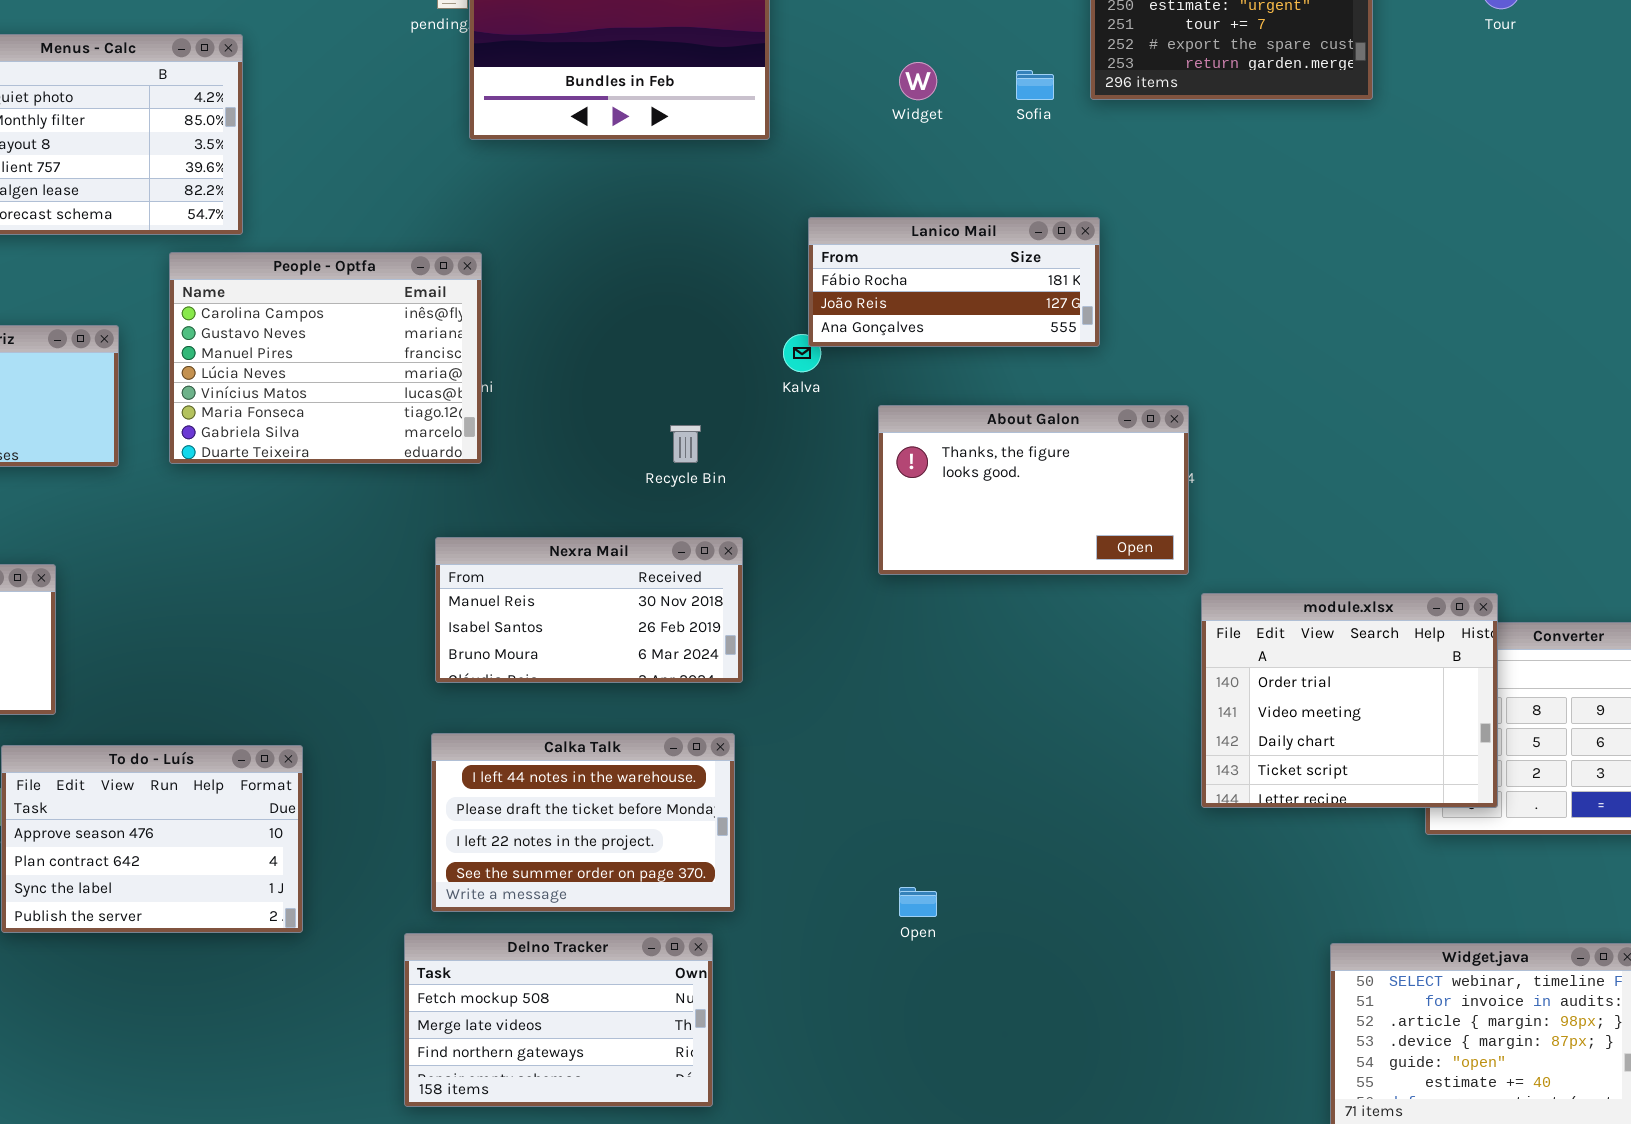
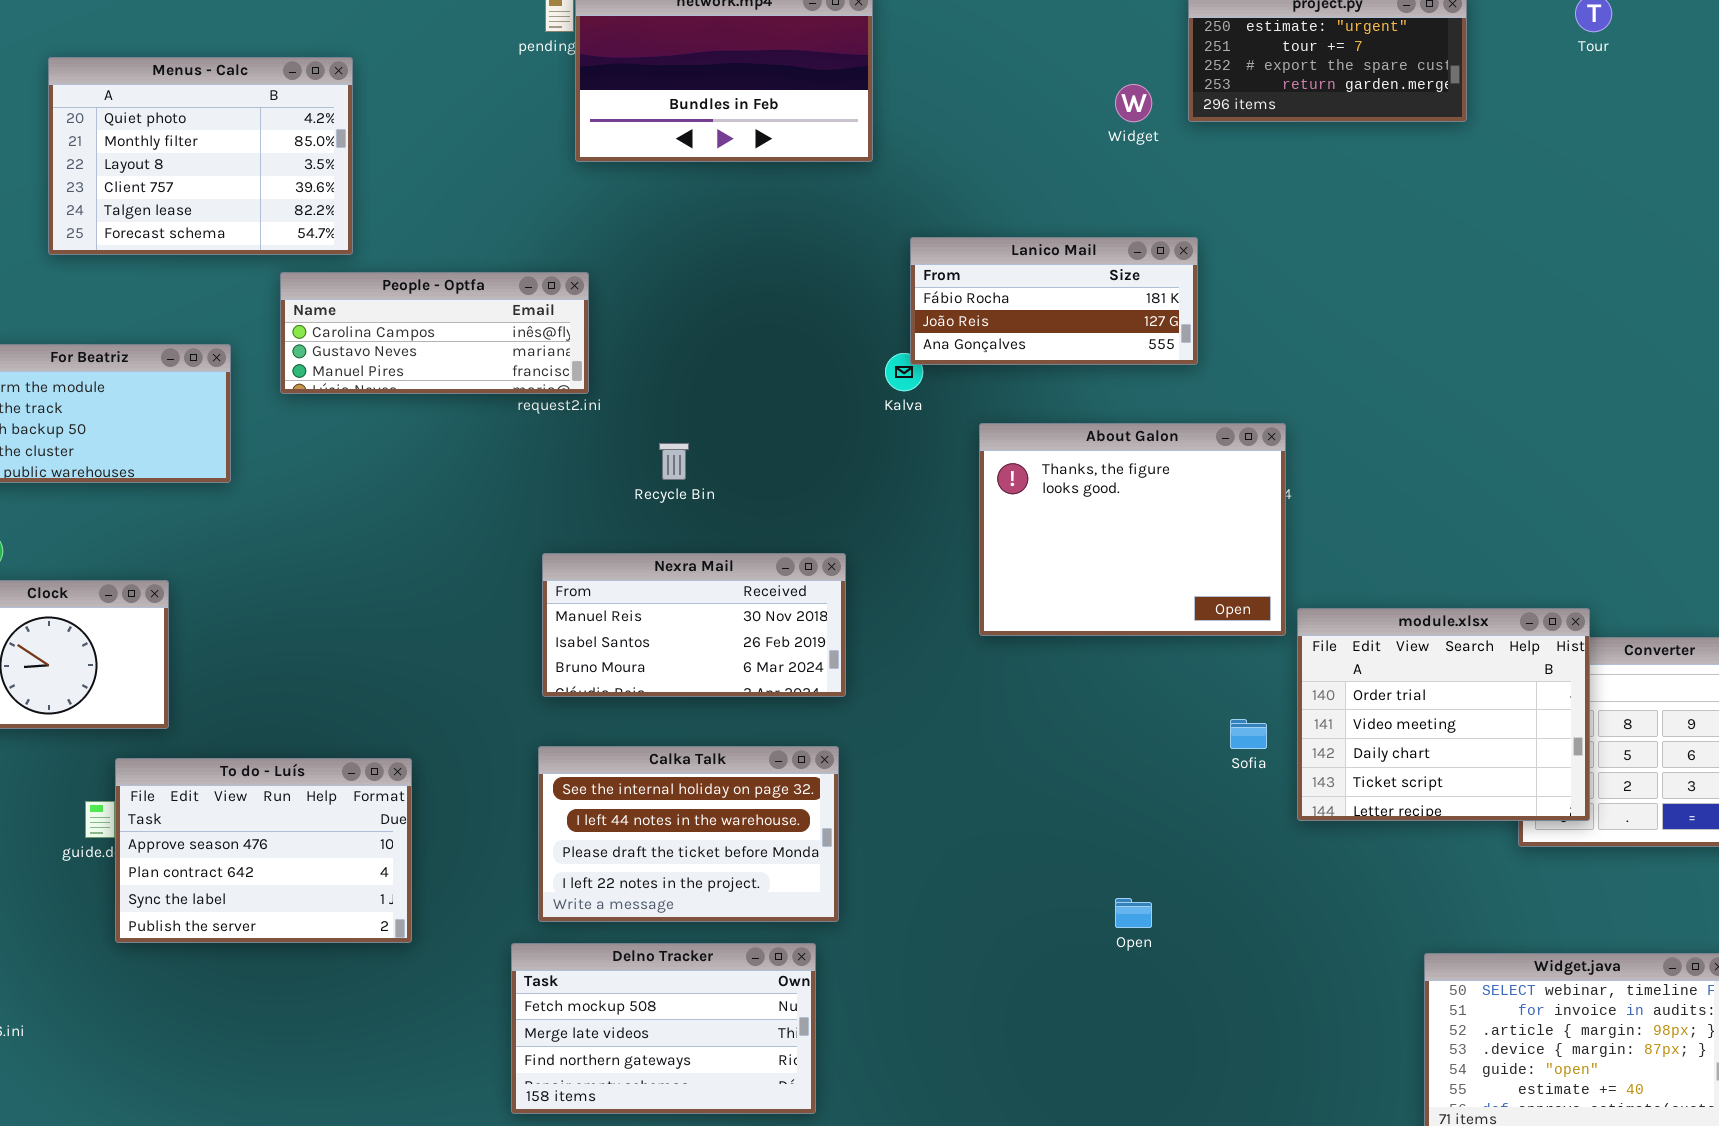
Widget: [899,62,937,100] -> [1115,84,1152,122], moved
Sofia: [1016,70,1054,100] -> [1230,719,1267,749], moved
People - Optfa: [169,252,482,464] -> [280,272,589,394], resized
About Galon: [878,405,1189,575] -> [979,423,1286,636], resized
Recycle Bin: [670,425,701,463] -> [659,443,689,480], moved
Calka Talk: [431,733,735,912] -> [538,746,839,922], scrolled up 1 row
Open: [899,887,937,917] -> [1115,898,1152,928], moved

